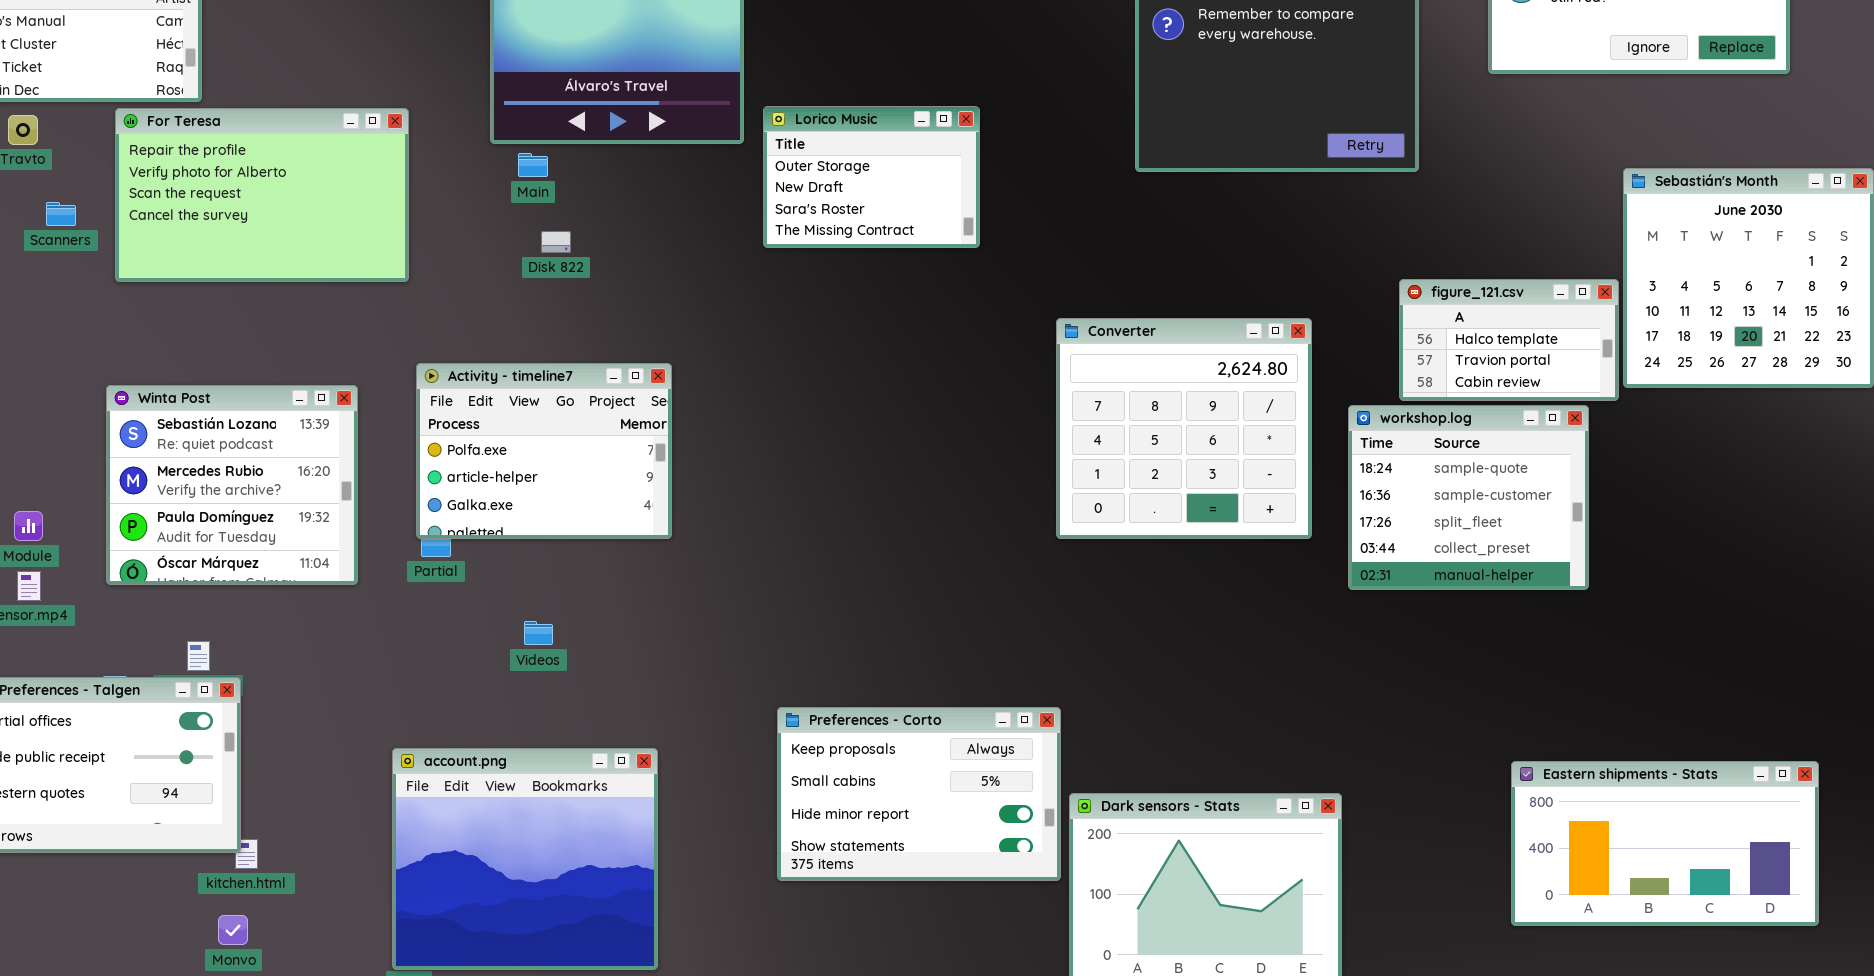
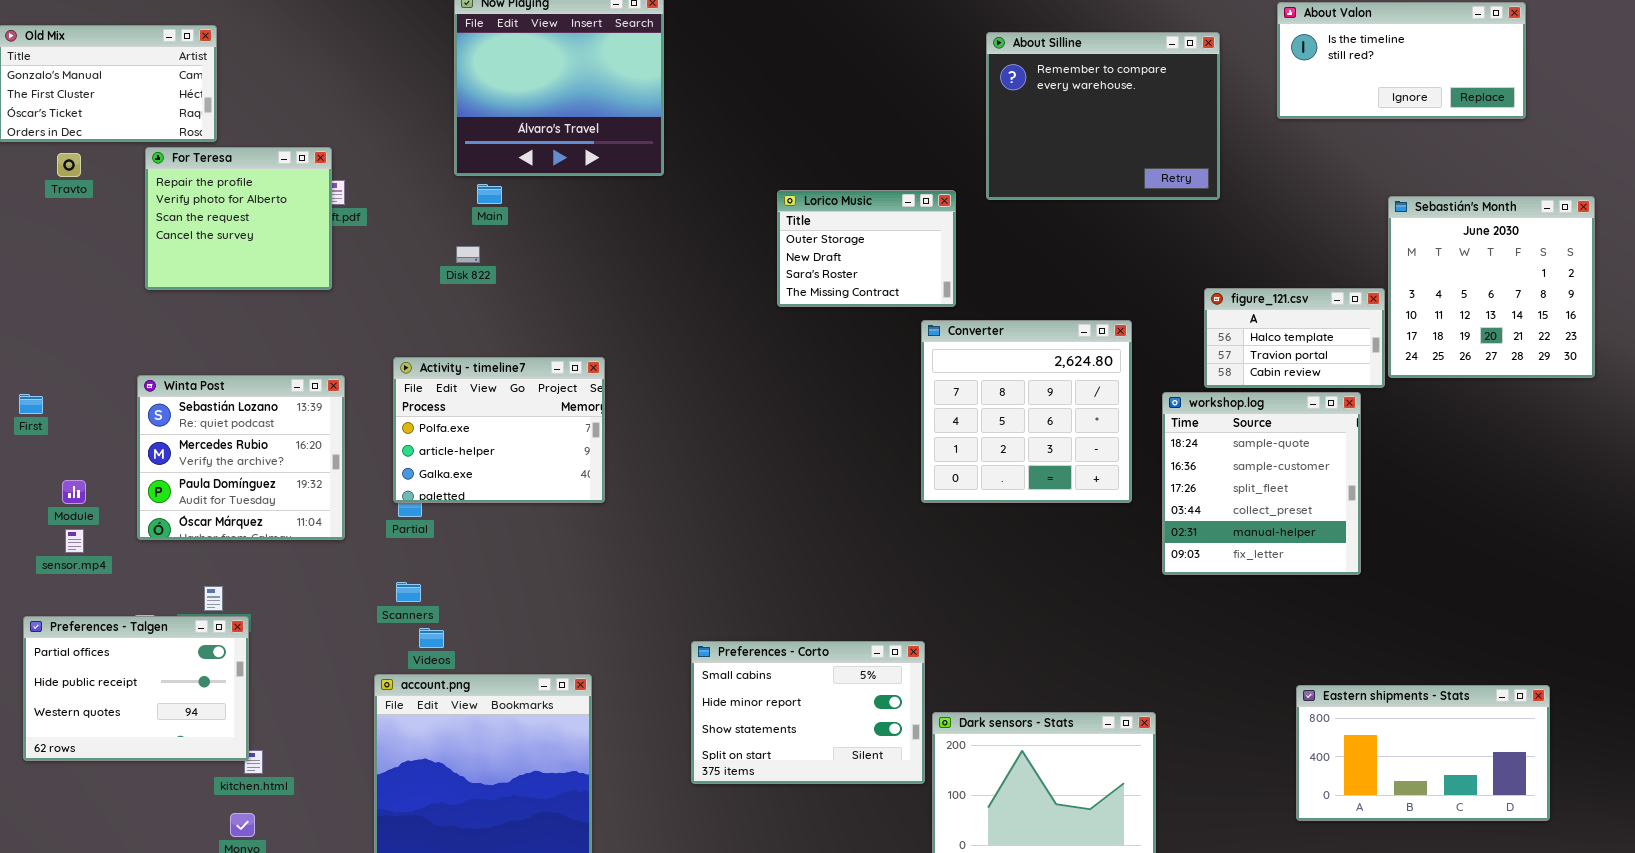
Lorico Music: [763,106,980,248] -> [777,190,956,307], moved
For Teresa: [115,108,409,282] -> [145,147,332,290], resized
Scanners: [46,202,76,226] -> [396,582,421,602], moved
Disk 822: [541,231,571,253] -> [456,246,480,263], moved
workshop.log: [1348,405,1589,590] -> [1162,392,1361,575], resized
Videos: [524,621,553,645] -> [419,628,444,648], moved
Preferences - Corto: [777,707,1061,881] -> [691,641,925,784], scrolled down 1 row

